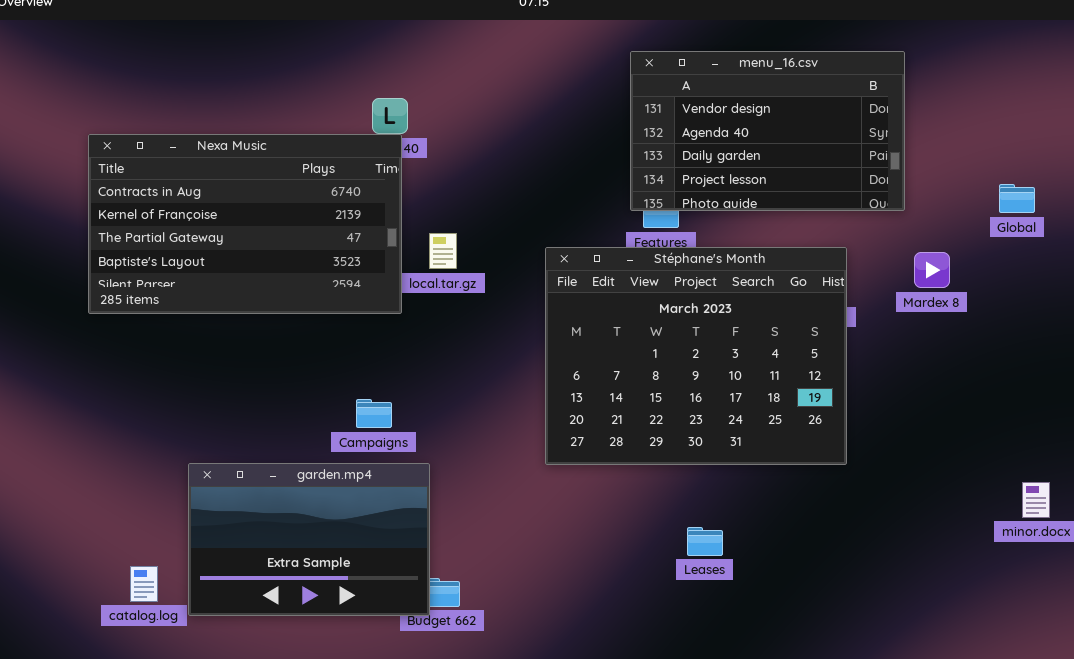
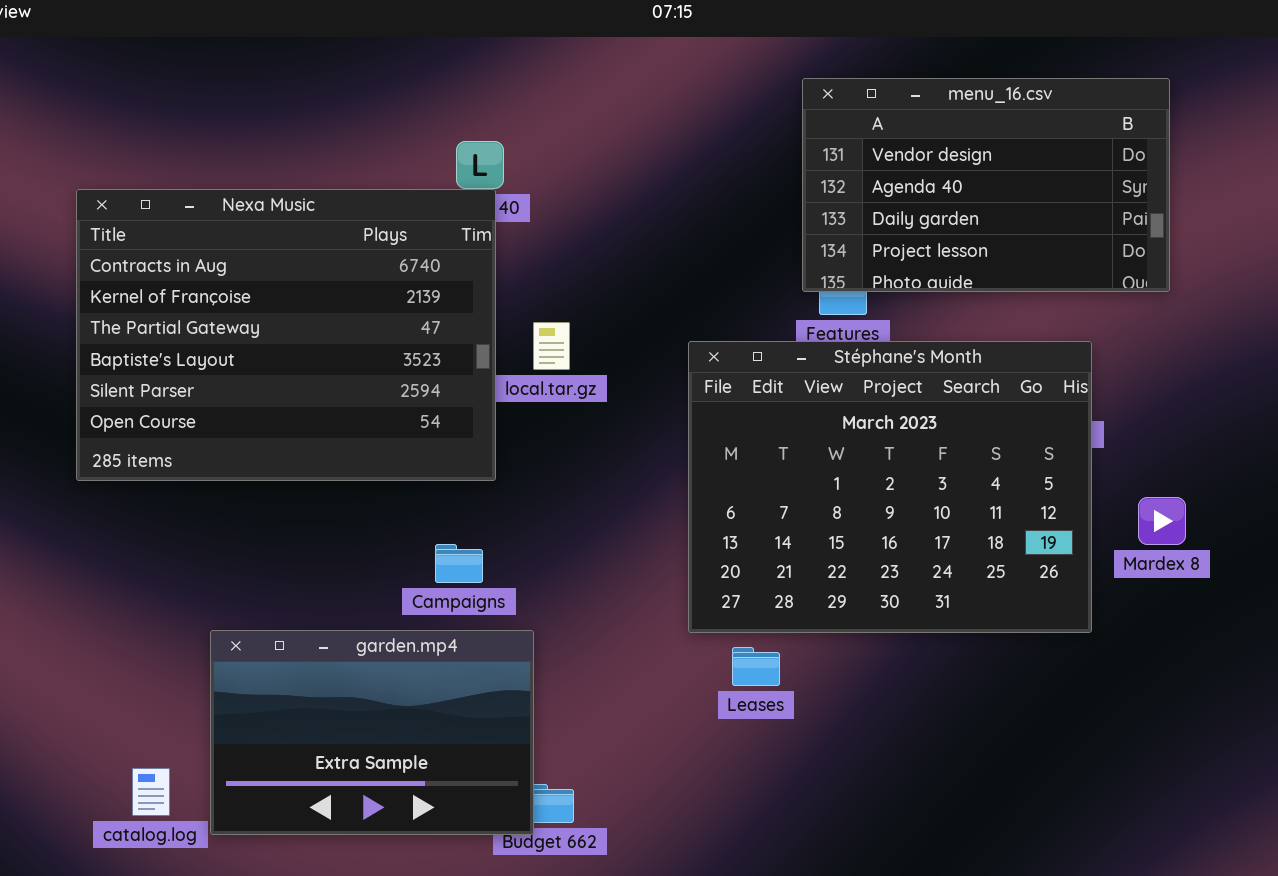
Nexa Music: [88,134,402,314] -> [76,189,496,481], resized
Mardex 8: [914,252,950,288] -> [1138,497,1186,545], moved
Leases: [687,527,723,556] -> [732,647,780,686], moved

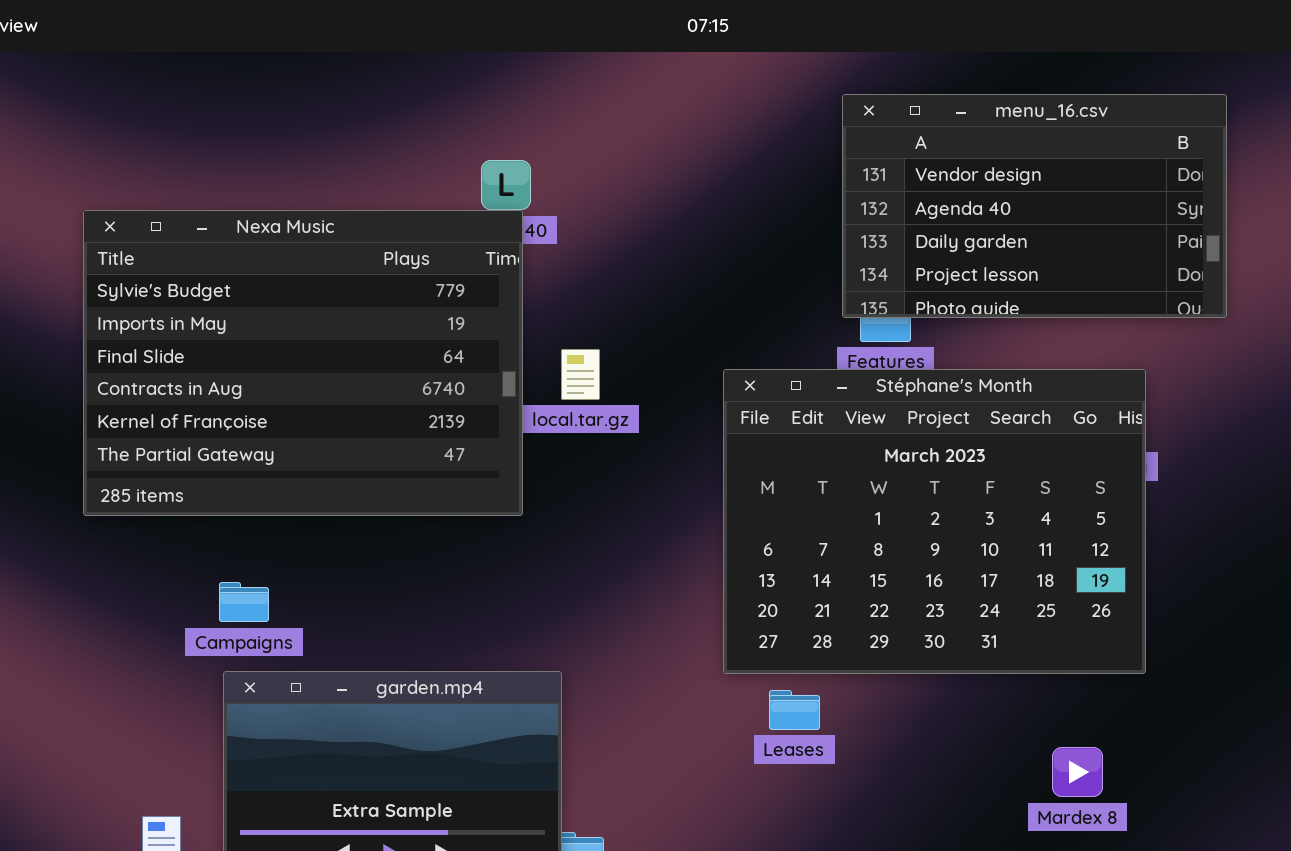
Nexa Music: [76,189,496,481] -> [83,210,523,516], scrolled up 3 rows
Mardex 8: [1138,497,1186,545] -> [1052,747,1103,797], moved
Campaigns: [435,544,483,583] -> [219,582,269,622], moved

